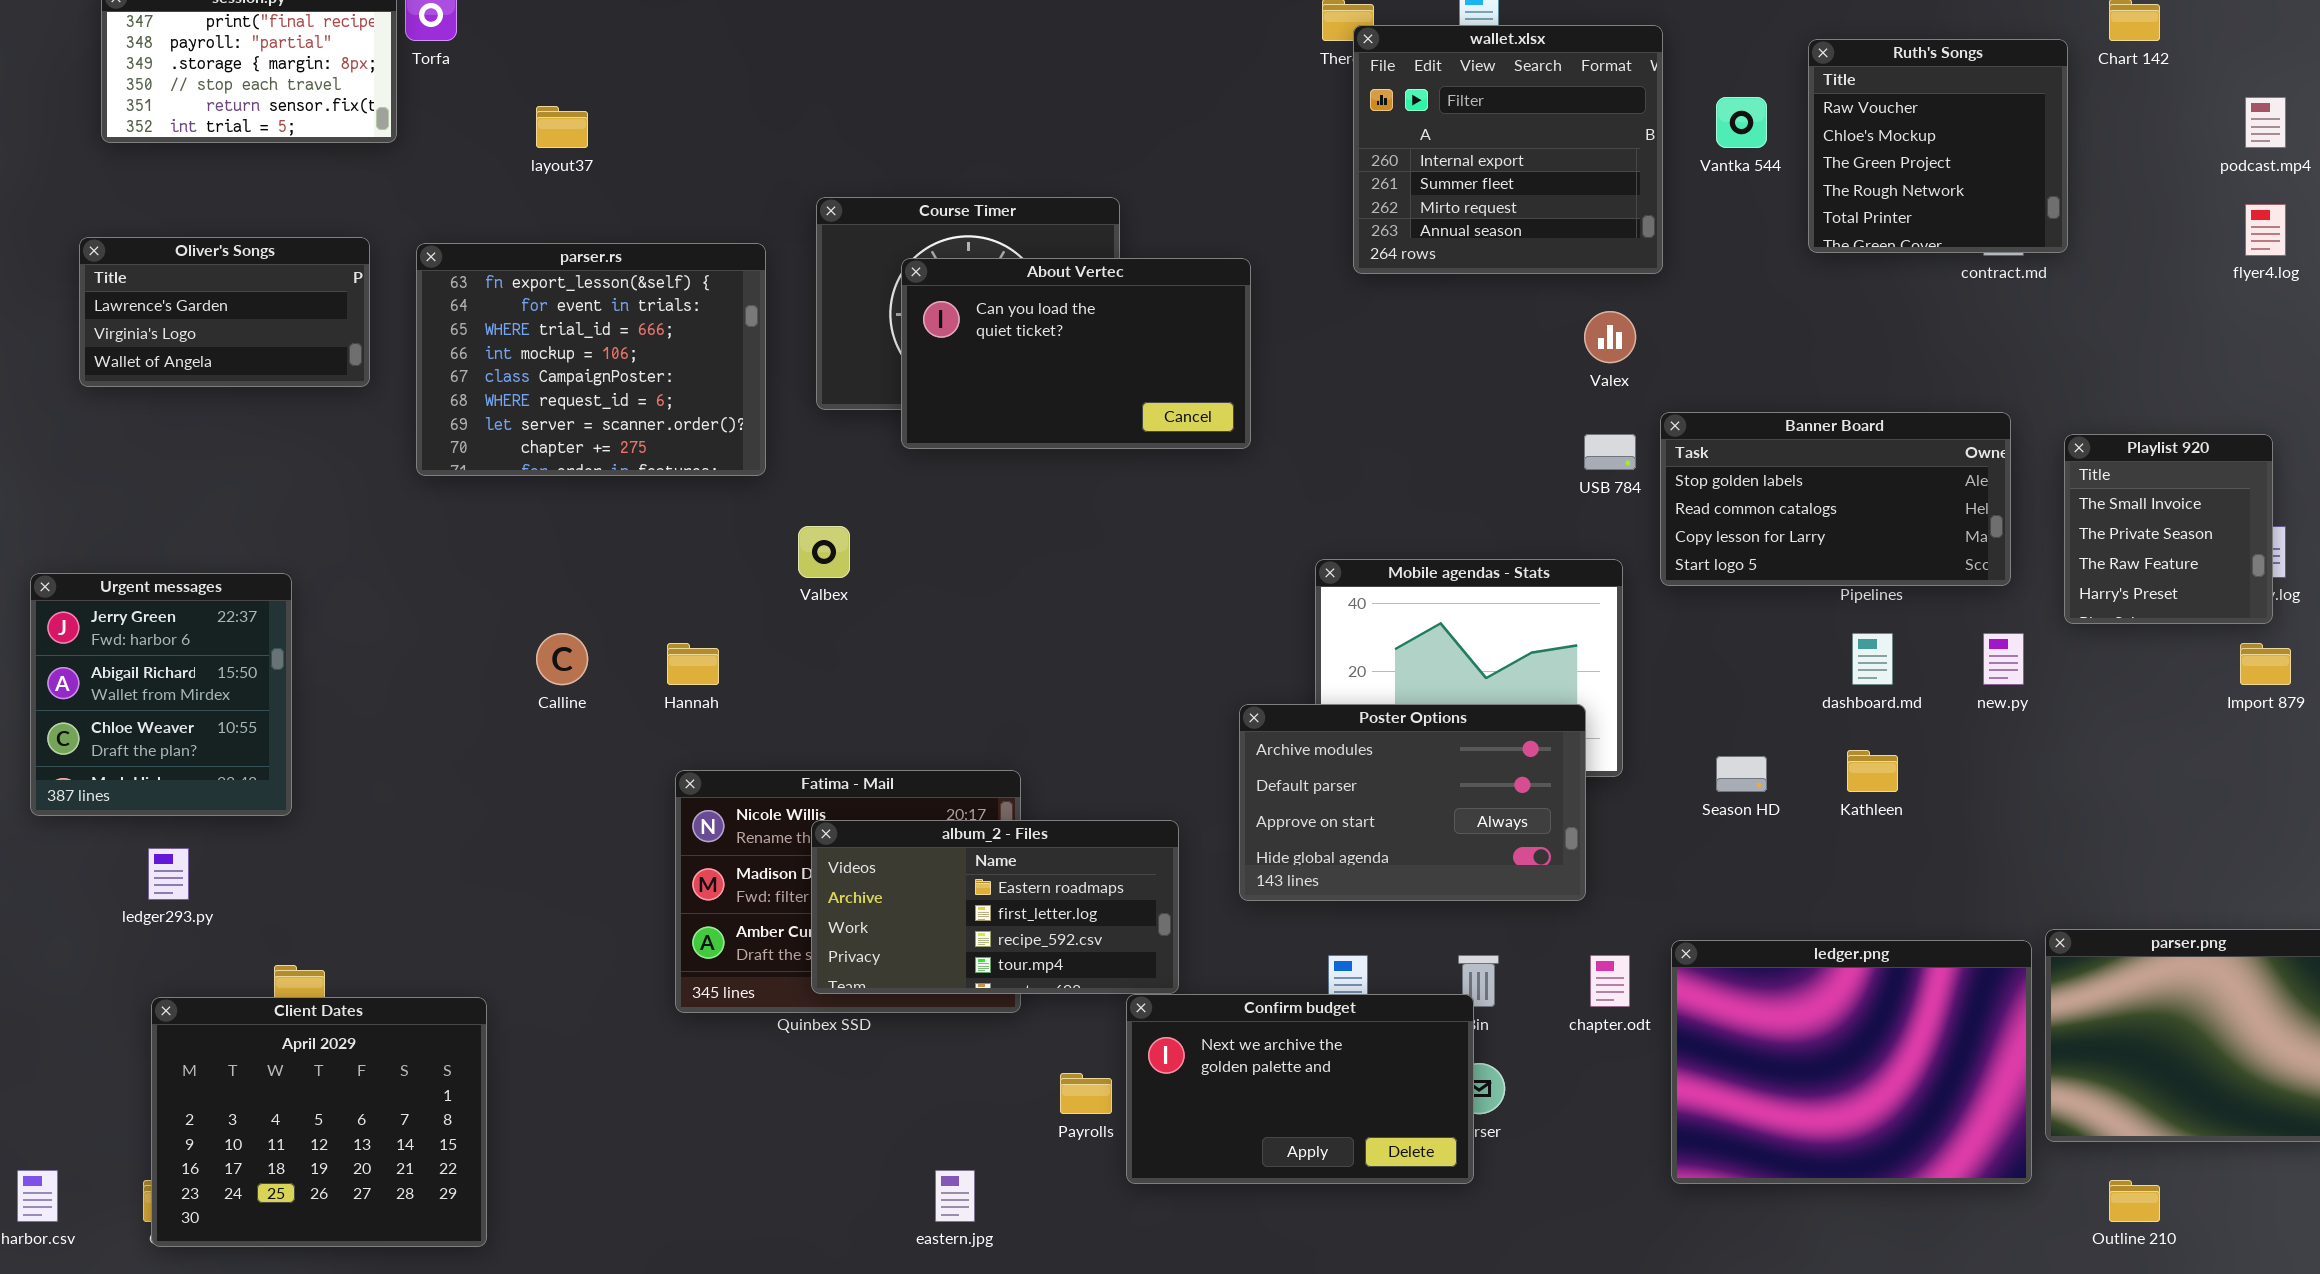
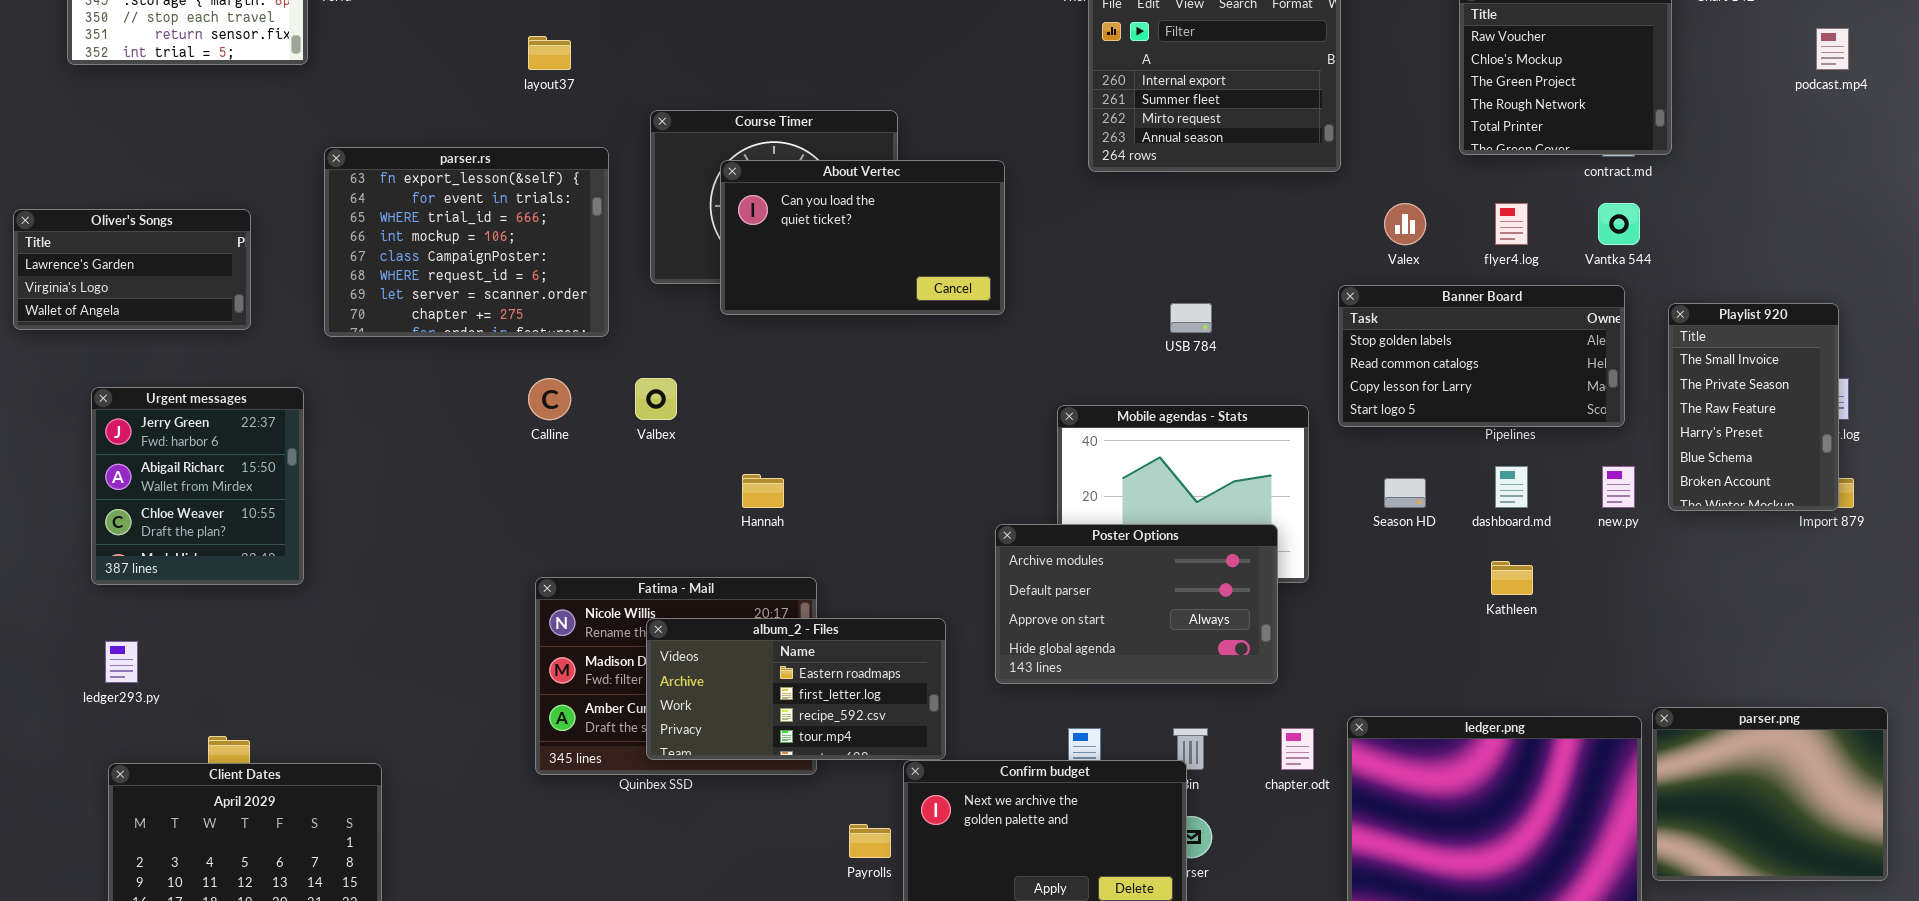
Vantka 544: [1716,97,1767,148] -> [1598,203,1640,245], moved
layout37: [536,106,588,148] -> [528,36,571,70], moved
flyer4.log: [2245,204,2286,256] -> [1495,203,1528,245], moved
Oliver's Songs: [79,237,370,387] -> [13,209,251,330], moved
Valex: [1584,311,1636,363] -> [1384,203,1426,245], moved
USB 784: [1584,434,1636,470] -> [1170,303,1212,333], moved
Playlist 920: [2064,434,2273,624] -> [1668,303,1839,511], resized
Urgent messages: [30,573,292,816] -> [91,387,304,585], moved
Calline: [536,633,588,685] -> [528,378,571,420], moved
Hannah: [667,643,719,685] -> [742,474,784,508], moved
Season HD: [1716,756,1767,792] -> [1384,478,1426,508], moved

